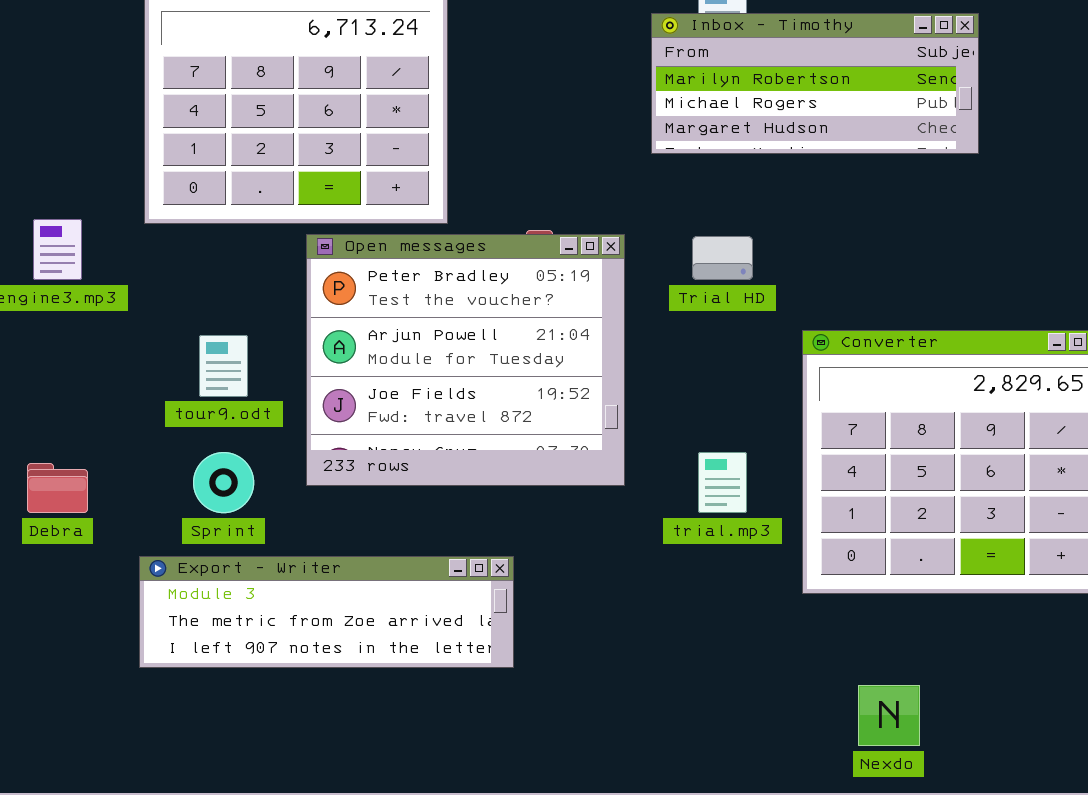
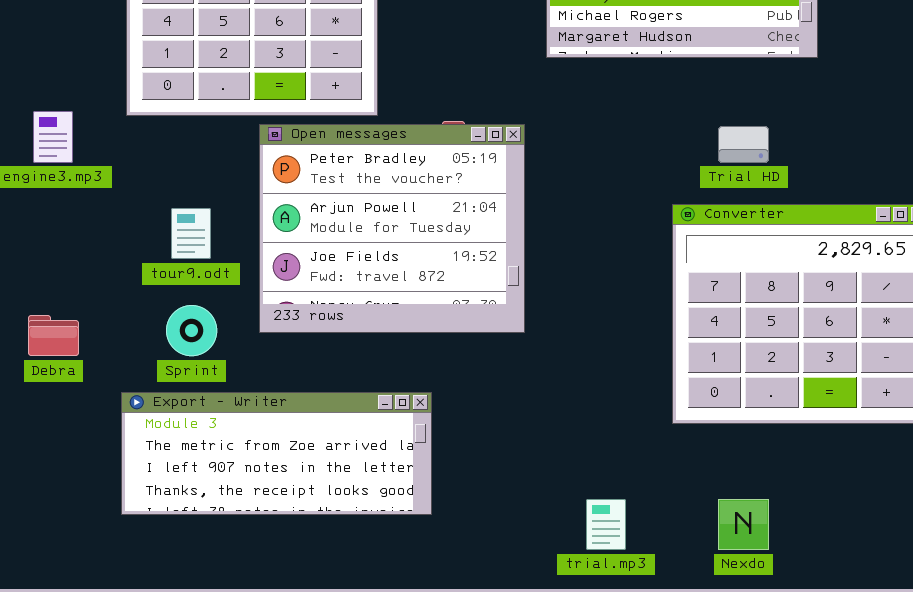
Trial HD: [692,236,753,280] -> [718,126,769,163], moved
trial.mp3: [698,452,747,513] -> [586,499,626,550], moved
Export - Writer: [139,556,514,668] -> [121,392,432,515], resized

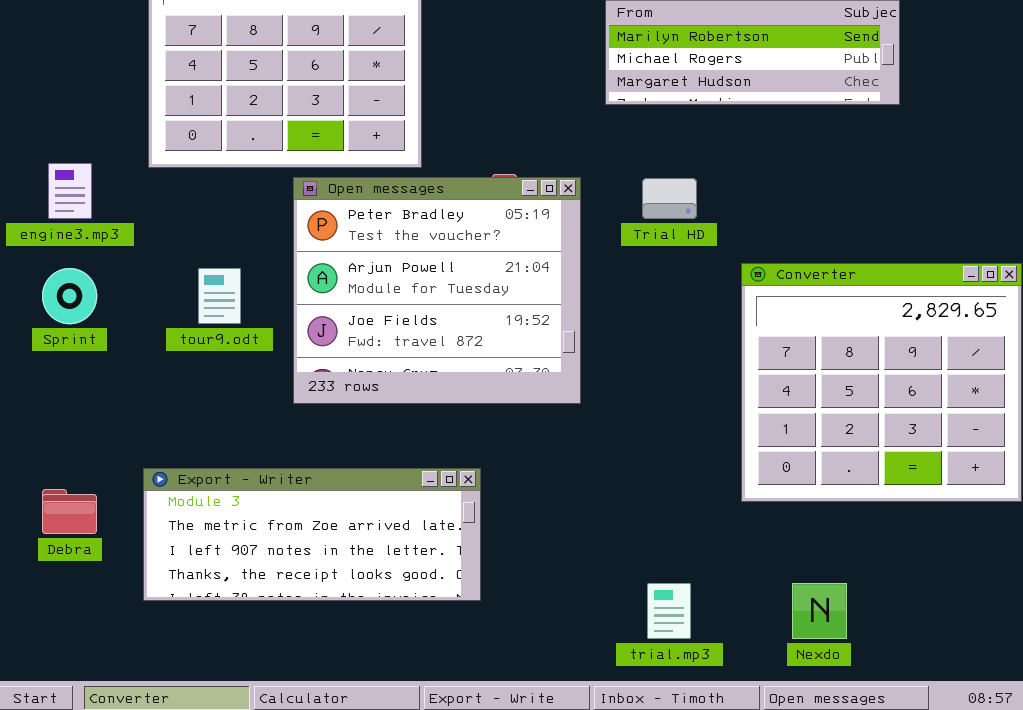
Trial HD: [718,126,769,163] -> [642,178,697,219], moved
Sprint: [166,305,217,356] -> [42,268,97,324], moved
Debra: [28,315,79,356] -> [42,489,97,534], moved

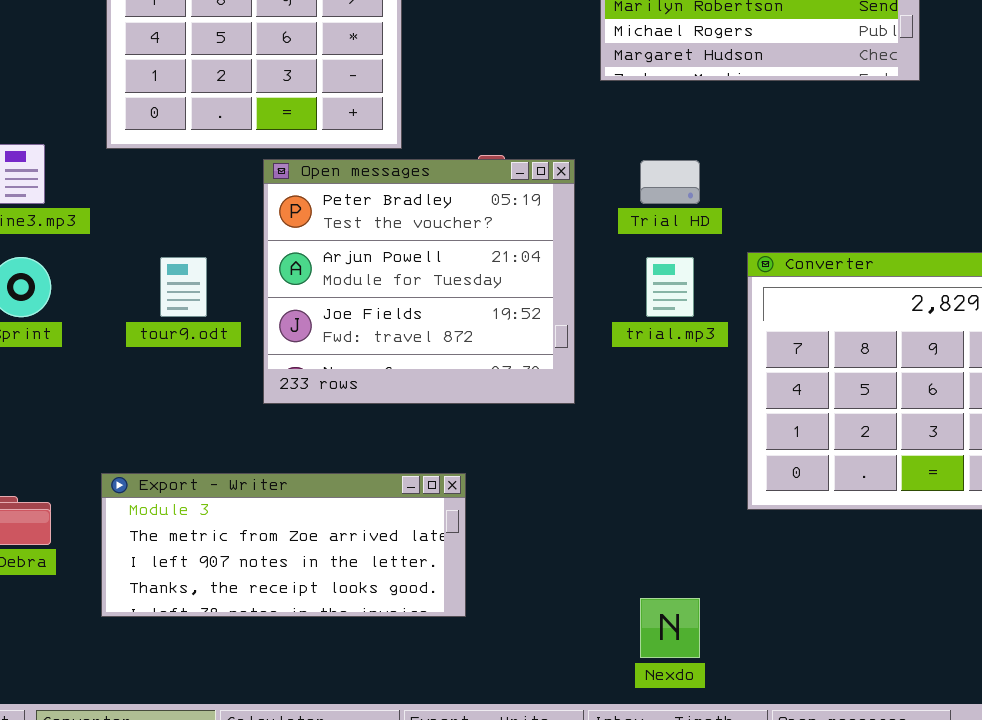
trial.mp3: [647,583,691,639] -> [646,257,694,317], moved
Nexdo: [792,583,847,639] -> [640,598,700,658], moved

